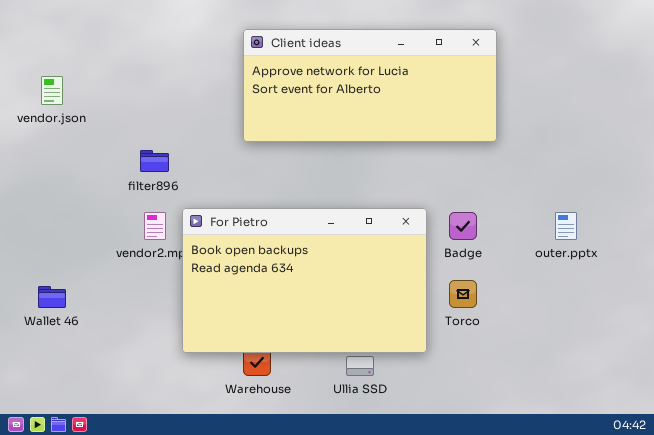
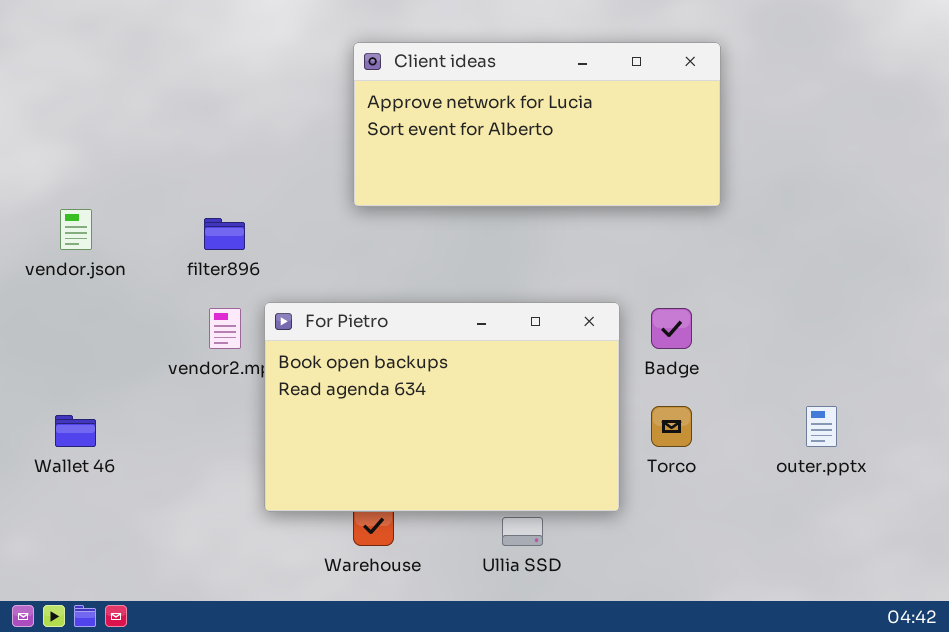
vendor.json: [41,76,63,105] -> [60,209,92,250], moved
outer.pptx: [555,212,577,240] -> [806,406,837,447], moved

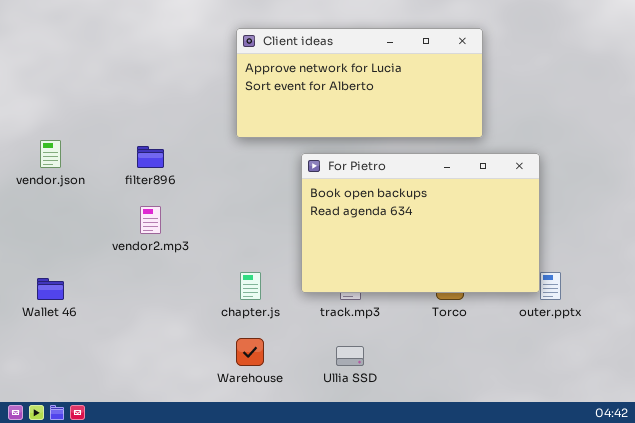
For Pietro: [264,302,620,512] -> [301,153,540,293], moved

